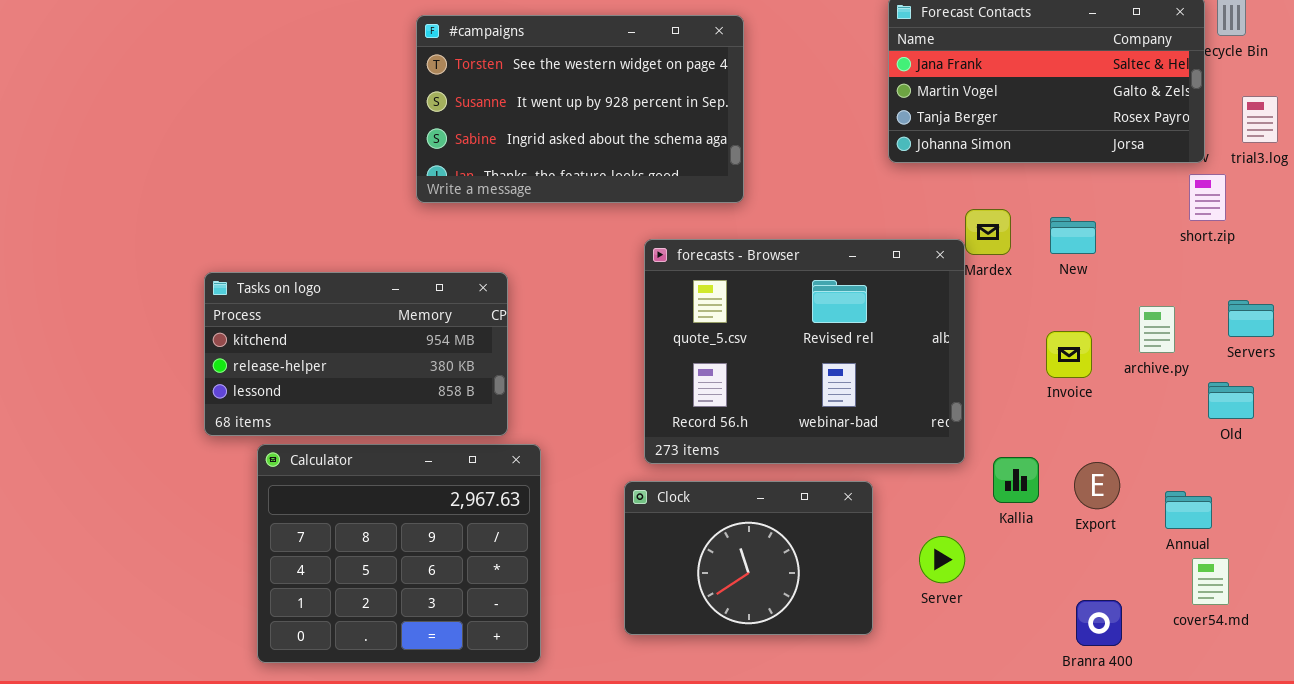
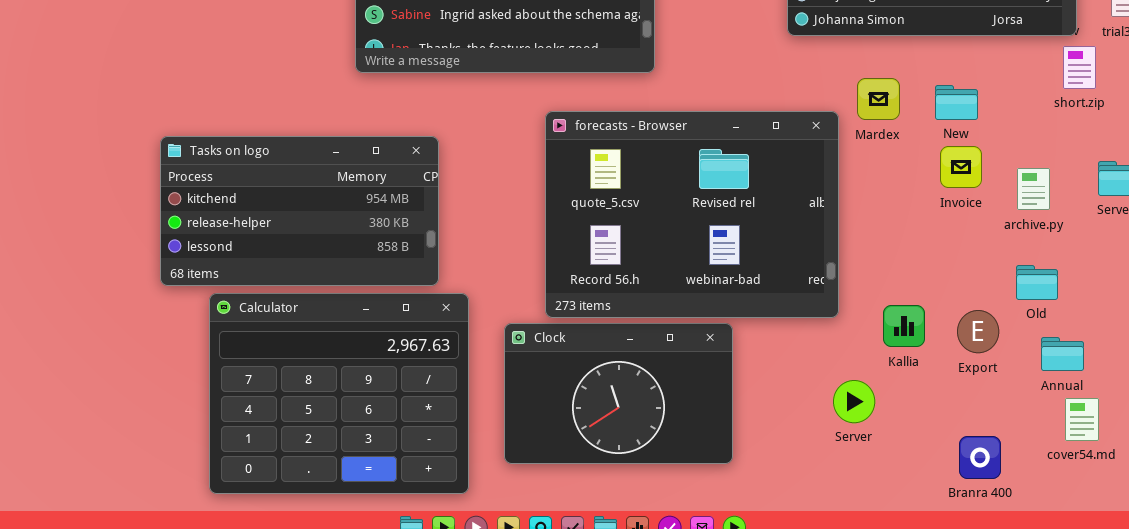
forecasts - Browser: [644,239,965,464] -> [545,111,839,318], moved
Invoice: [1046,331,1092,378] -> [940,146,982,188], moved
Old: [1208,382,1254,419] -> [1016,265,1058,300], moved
Clock: [624,481,873,635] -> [504,323,733,464], moved
Server: [919,536,965,583] -> [833,380,875,423], moved

